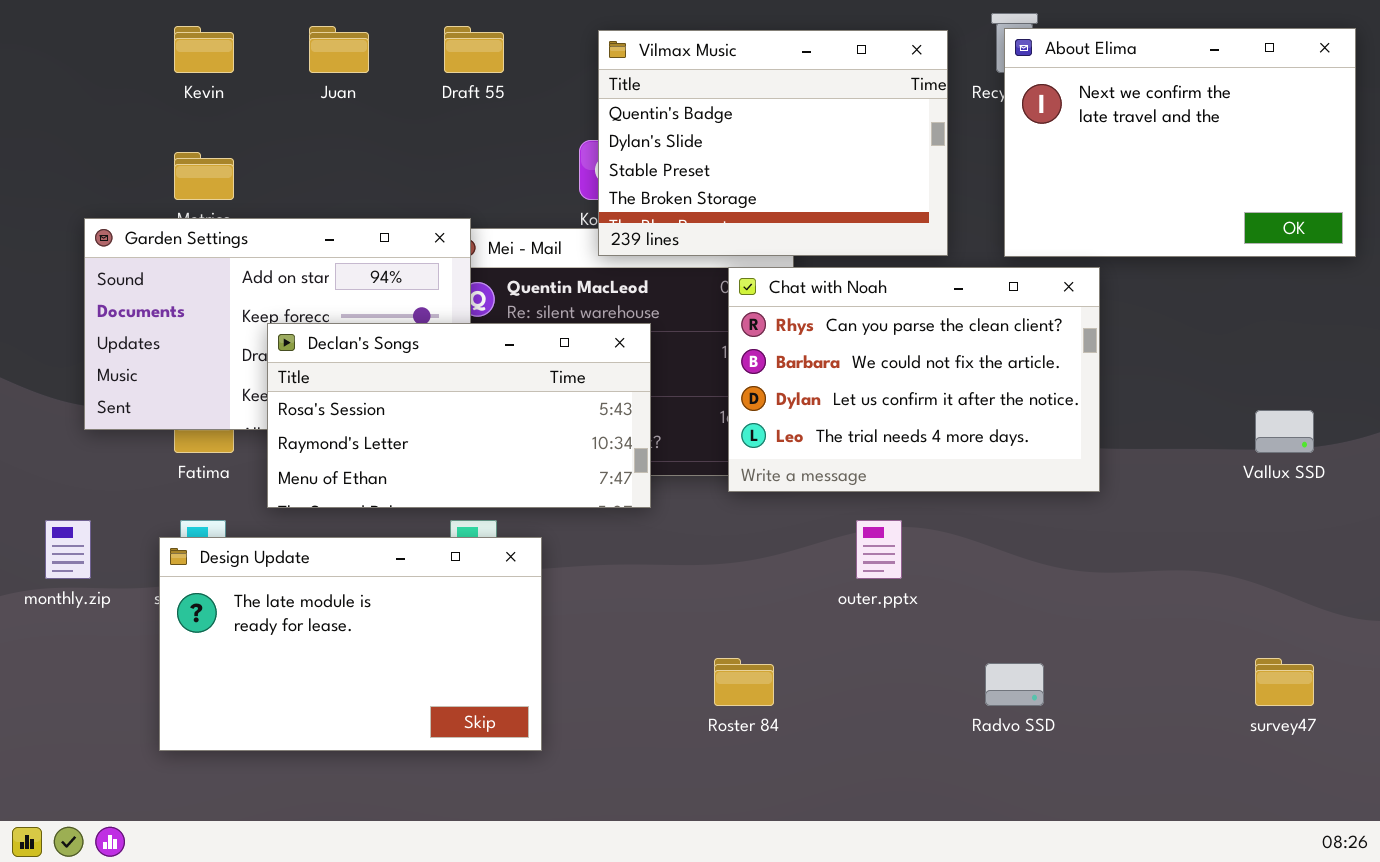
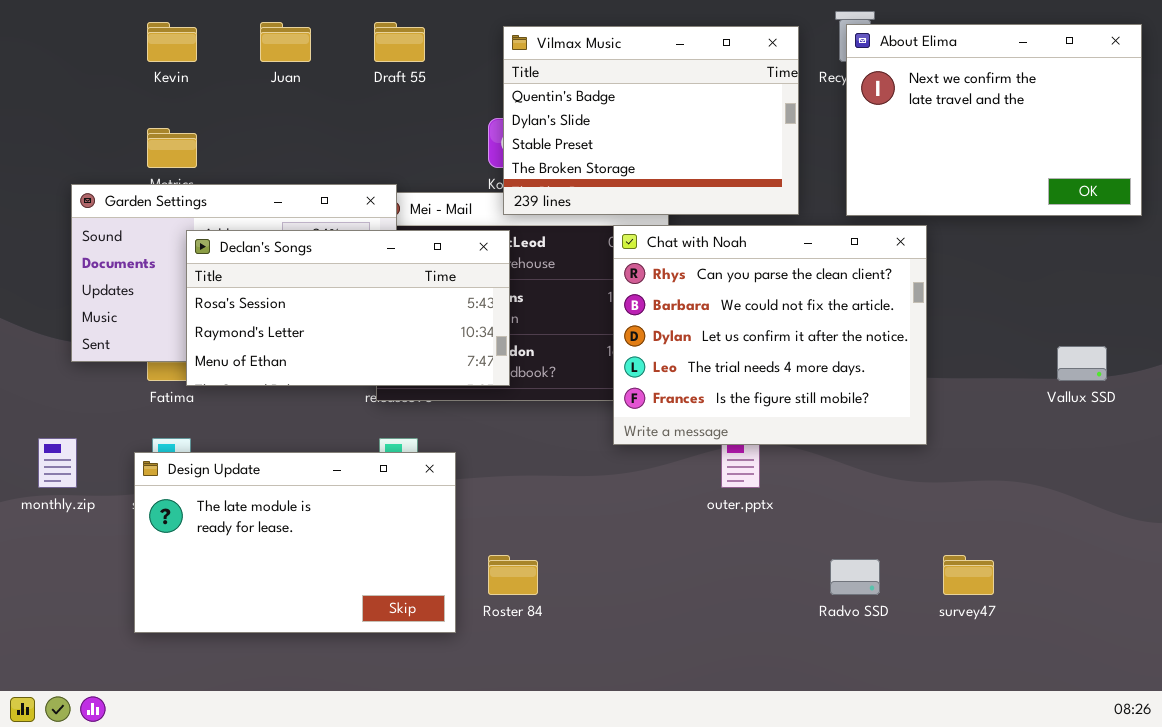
Chat with Noah: [728,267,1100,492] -> [613,225,927,445], resized
Declan's Songs: [267,323,651,508] -> [186,230,510,386], moved
Roster 84: [714,658,774,706] -> [488,555,538,595], moved
survey47: [1255,658,1314,706] -> [943,555,994,595], moved

